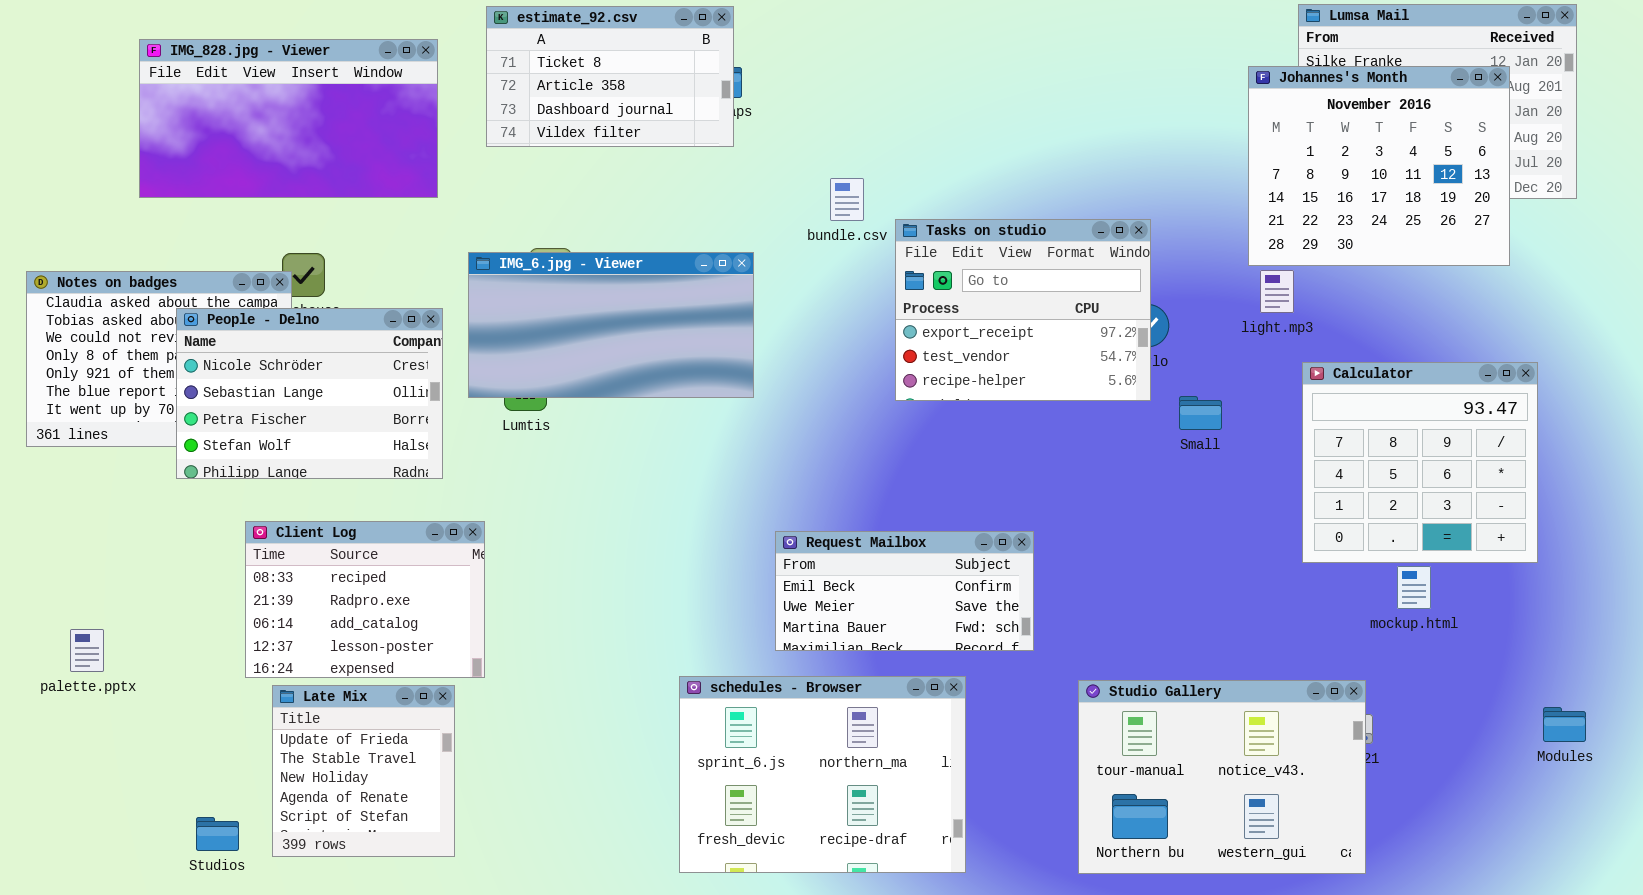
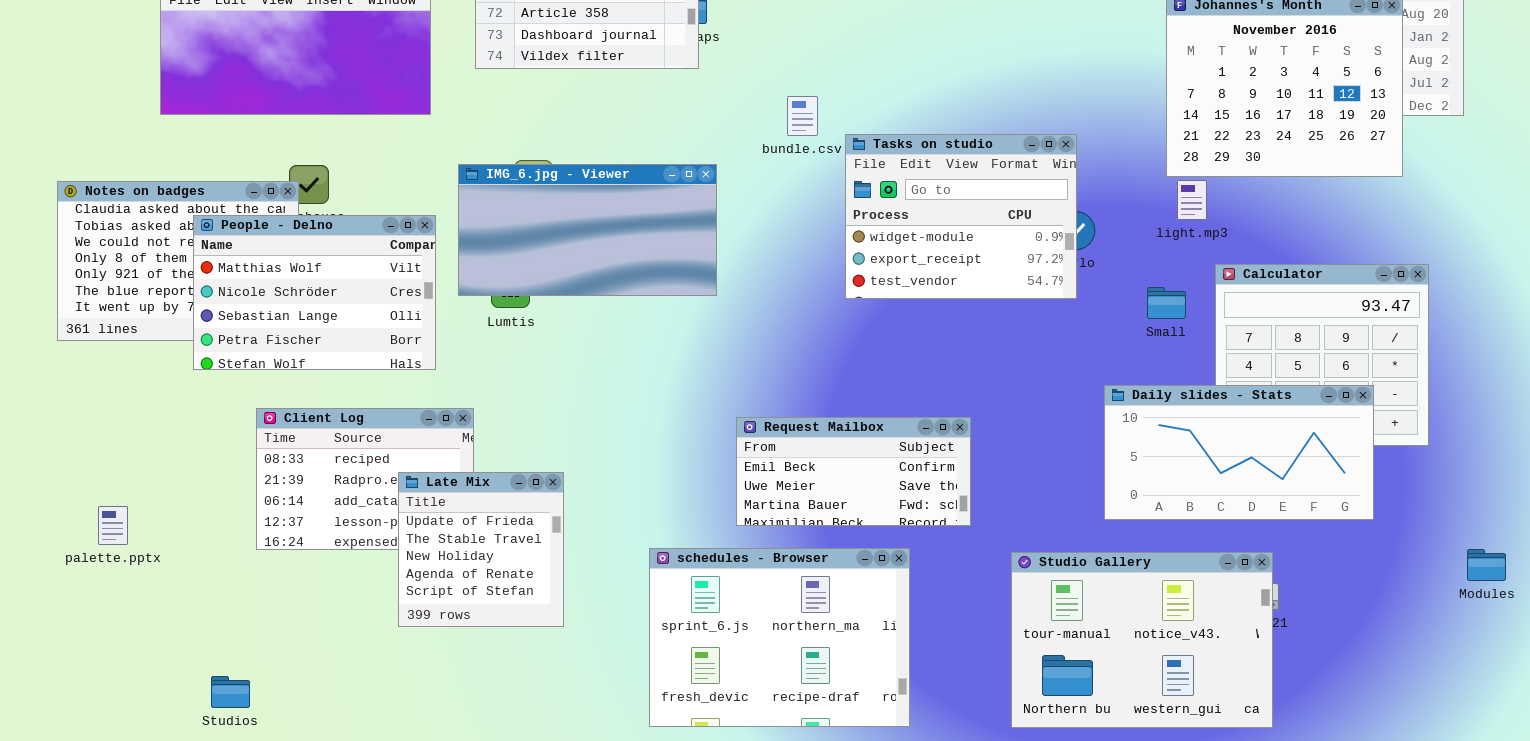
Tasks on studio: [895,219,1151,401] -> [845,134,1077,299], scrolled up 1 row
People - Delno: [176,308,443,479] -> [193,215,436,370], scrolled up 1 row
Small: [1179,396,1222,430] -> [1147,287,1186,319], moved
Daily slides - Stats: none -> [1104,385,1374,520], opened
Late Mix: [272,685,455,857] -> [398,472,564,627], moved
Modules: [1543,707,1586,742] -> [1467,549,1506,581], moved

